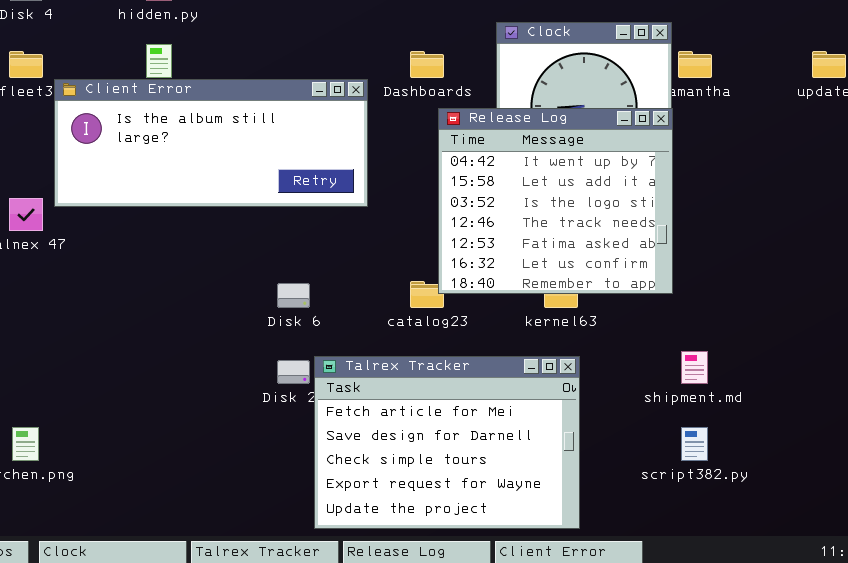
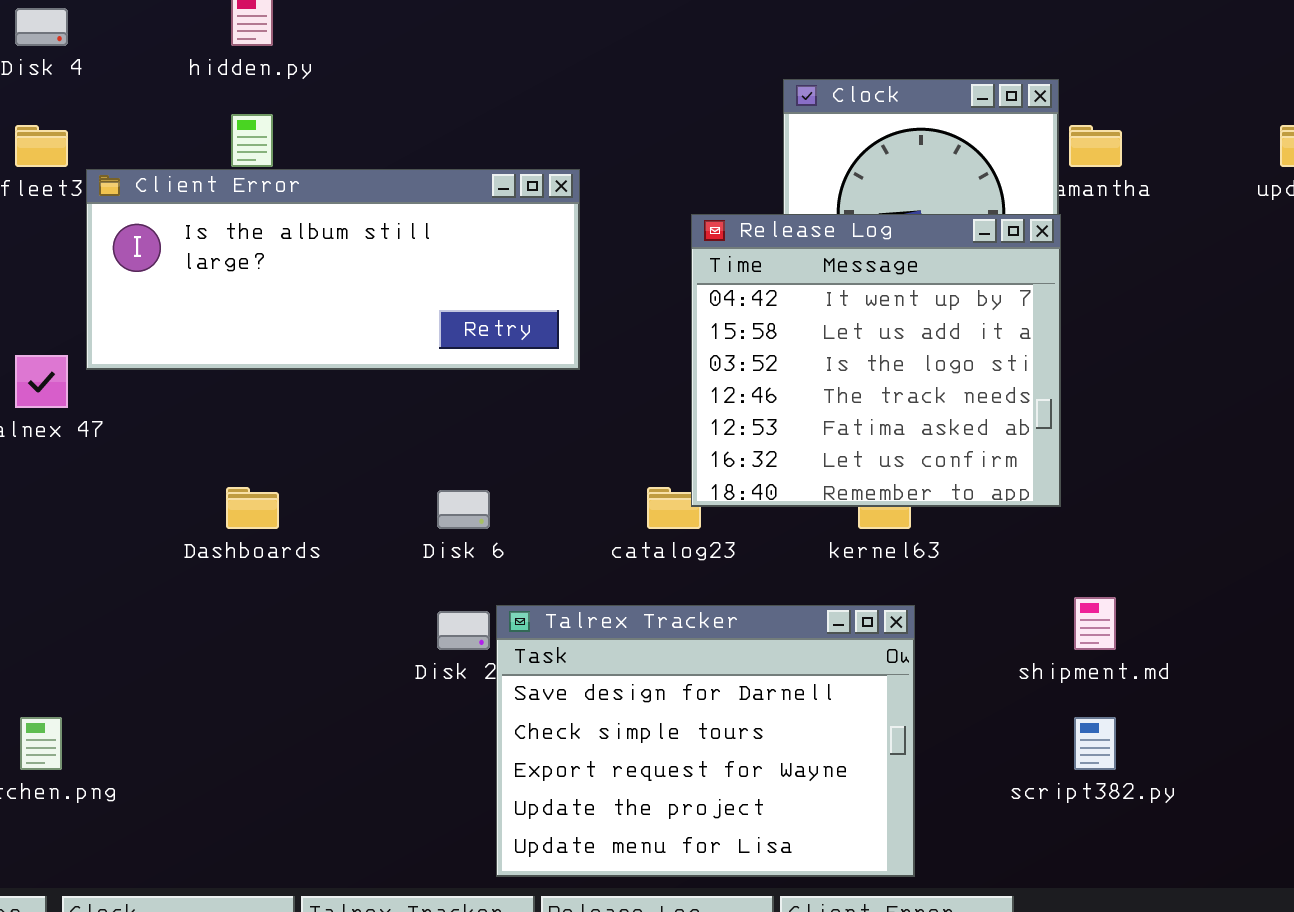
Dashboards: [410,51,444,78] -> [226,487,279,529], moved
Talrex Tracker: [314,356,580,529] -> [496,605,915,877], scrolled down 1 row

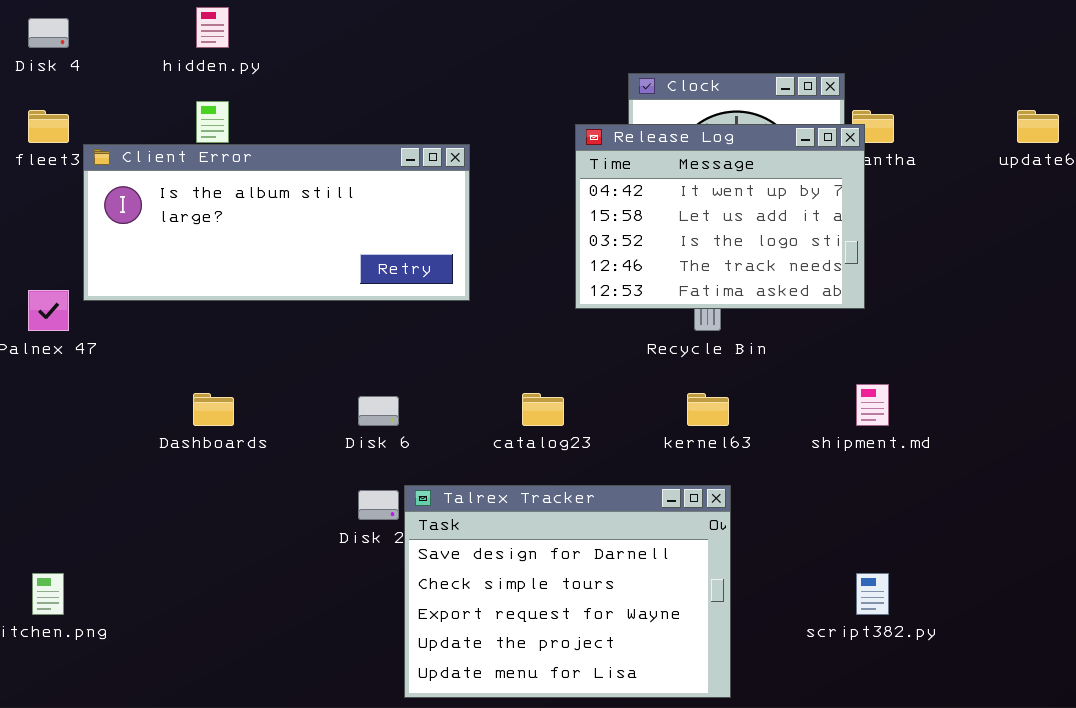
Release Log: [691,214,1061,507] -> [575,124,865,309], moved, resized
shipment.md: [1074,597,1116,650] -> [856,384,889,426], moved

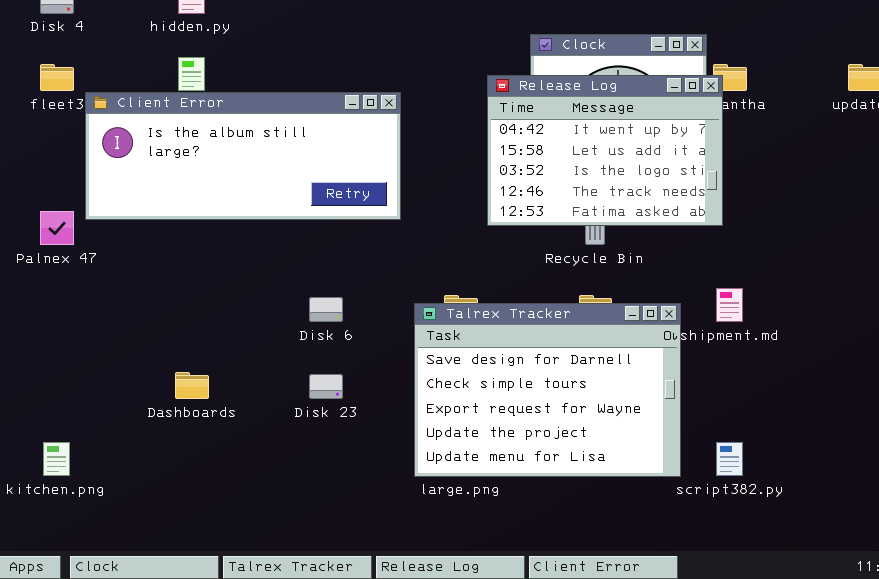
Dashboards: [193,393,234,426] -> [175,372,209,399], moved
Talrex Tracker: [404,485,731,698] -> [414,303,681,477], moved

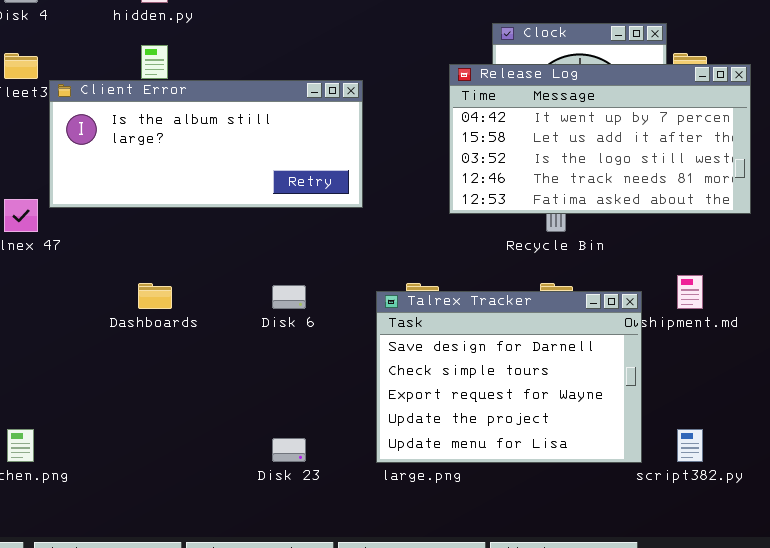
Release Log: [487,75,723,226] -> [449,64,751,214], resized
Dashboards: [175,372,209,399] -> [138,283,172,309], moved
Disk 23: [309,374,343,399] -> [272,438,306,462], moved

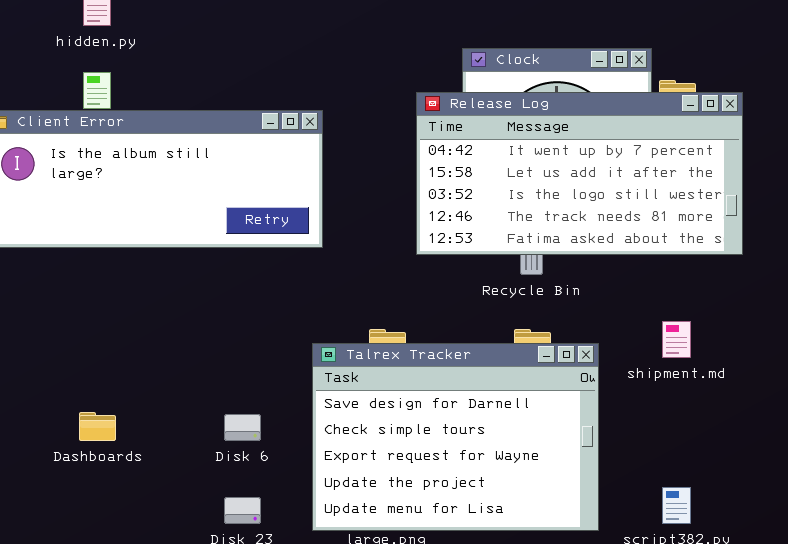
Dashboards: [138,283,172,309] -> [79,412,116,441], moved
Disk 6: [272,285,306,309] -> [224,414,261,441], moved
Talrex Tracker: [376,291,642,463] -> [312,343,599,531], moved

